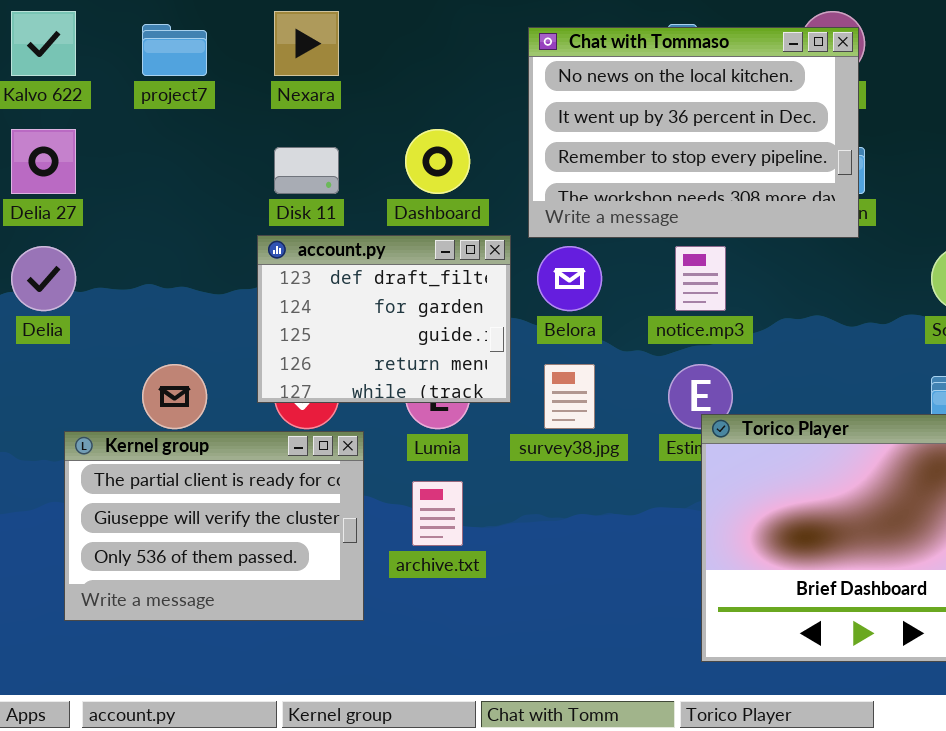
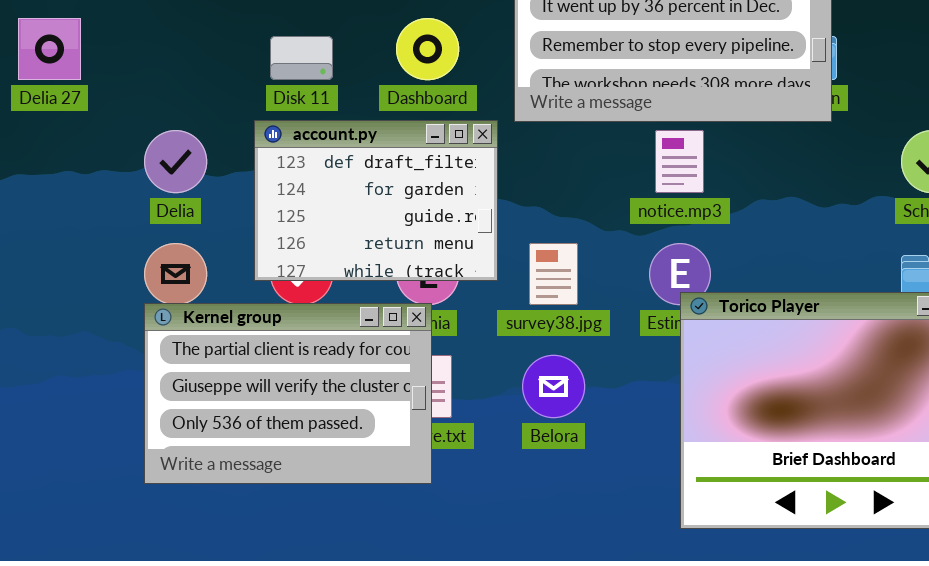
Delia: [11,246,76,311] -> [144,130,207,193], moved
Belora: [537,246,602,311] -> [522,355,585,418], moved
Kernel group: [64,431,364,621] -> [144,303,432,484], moved

